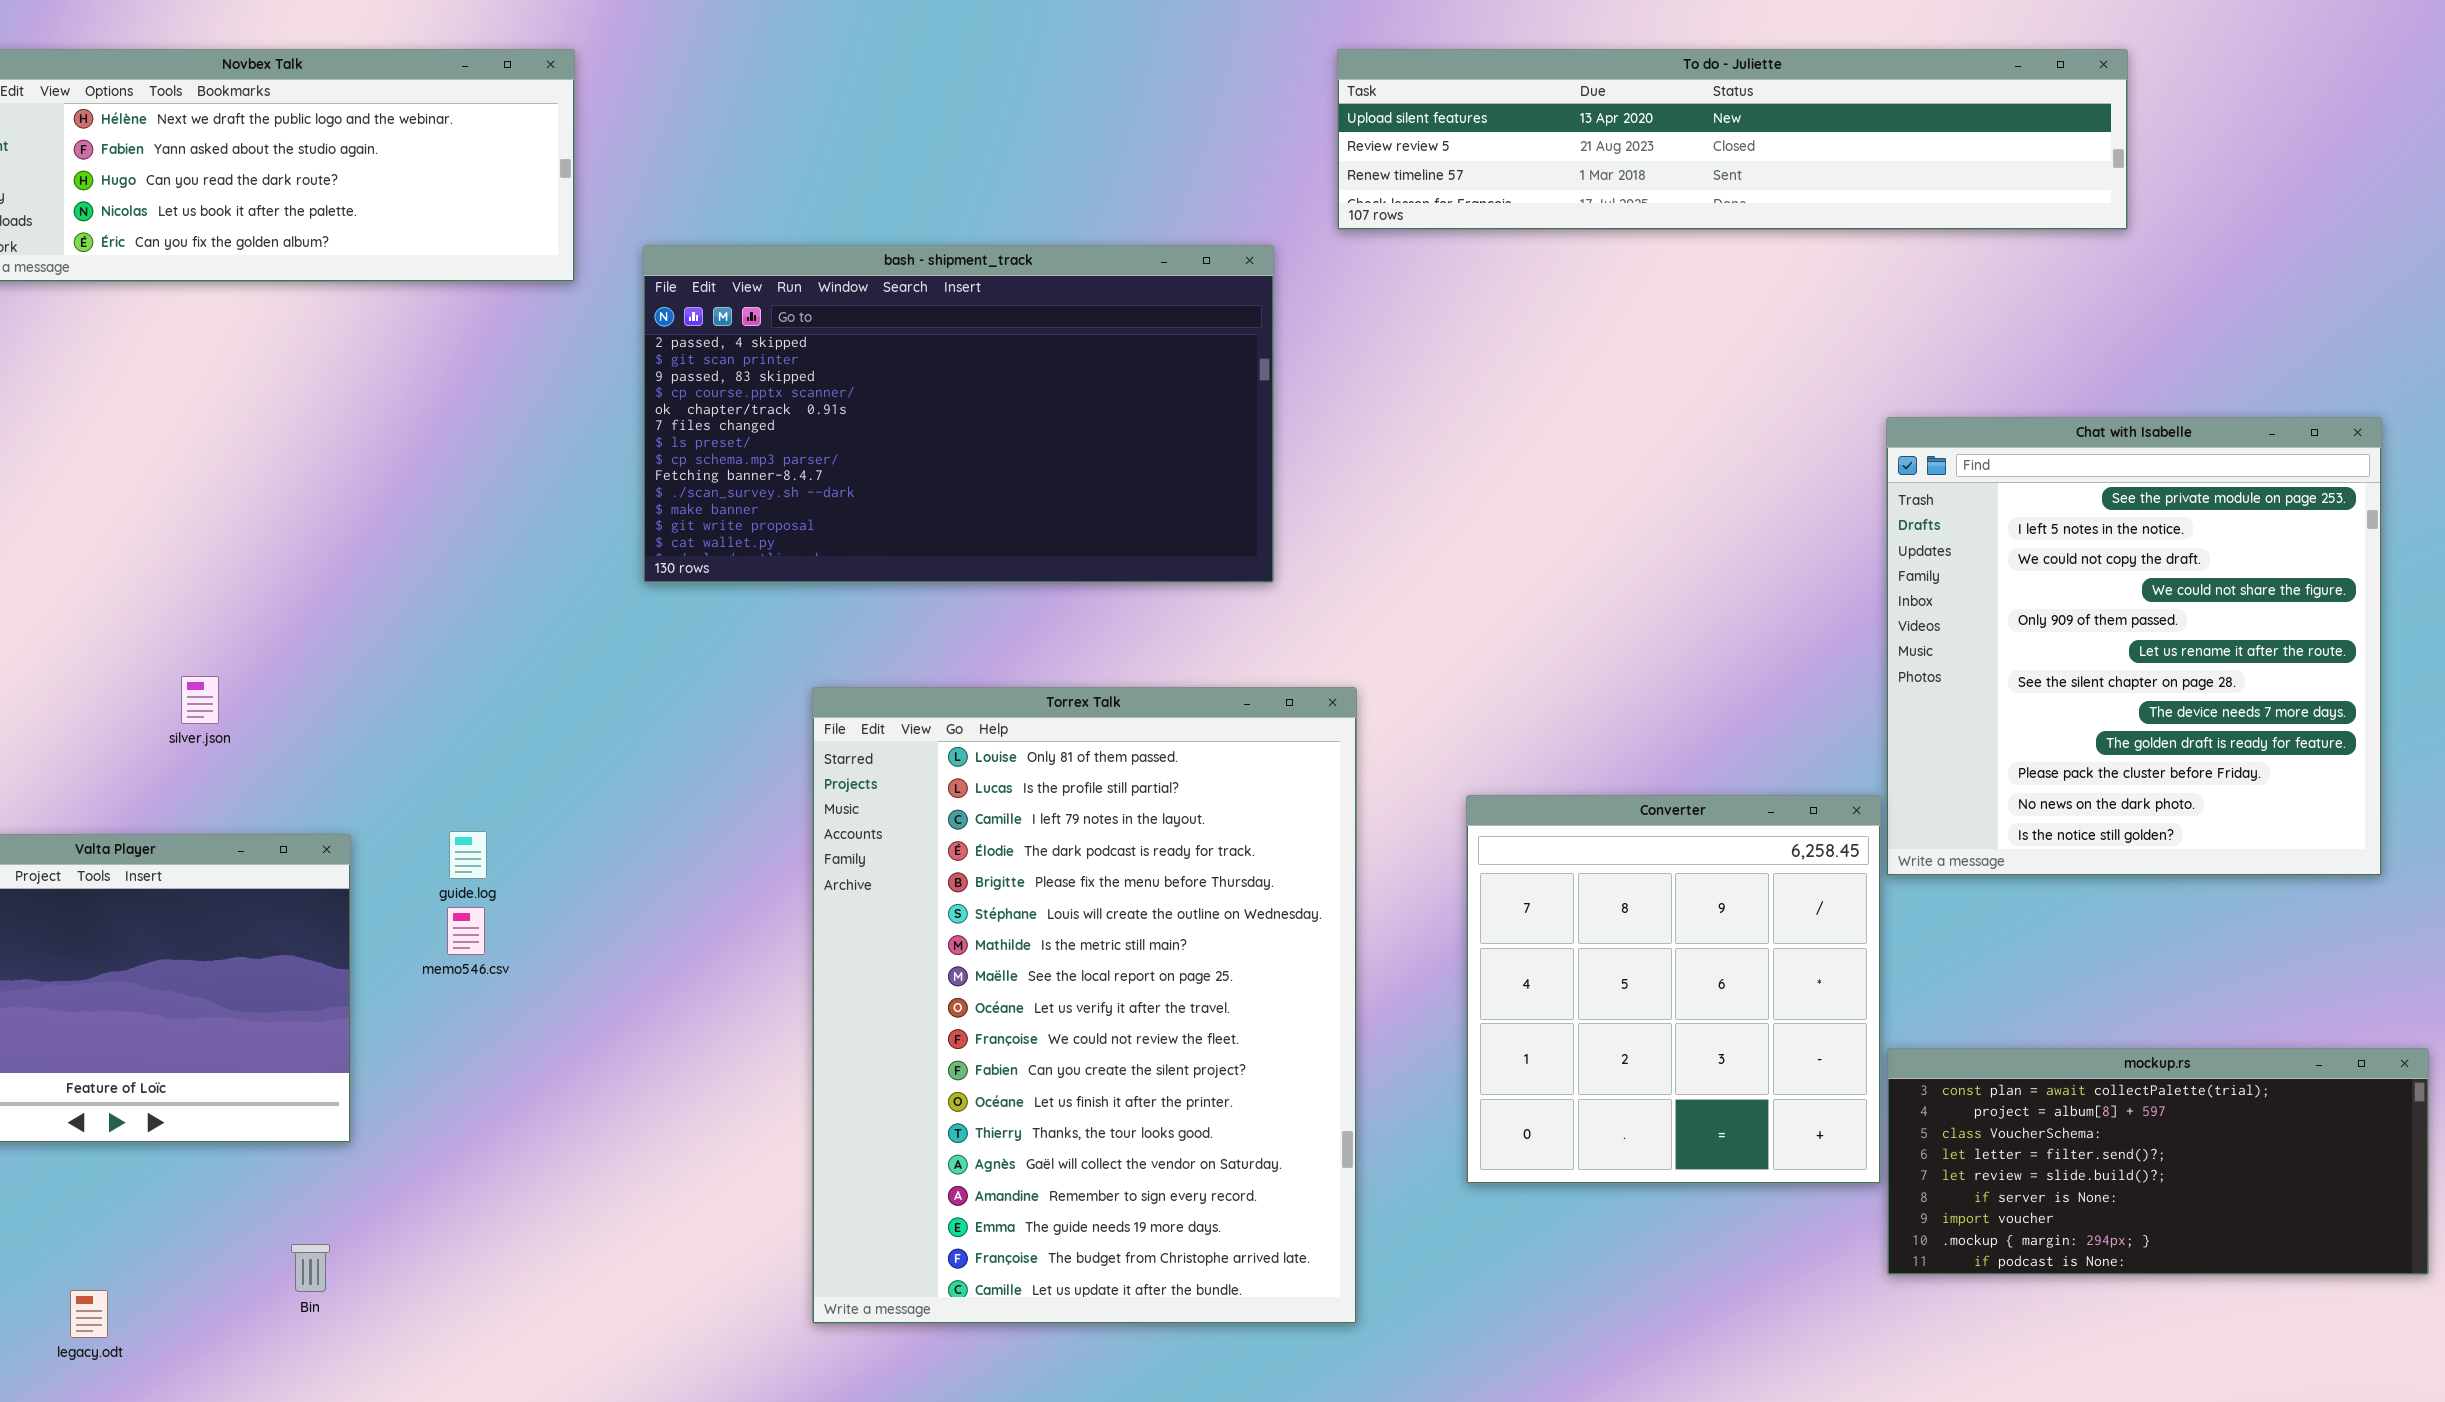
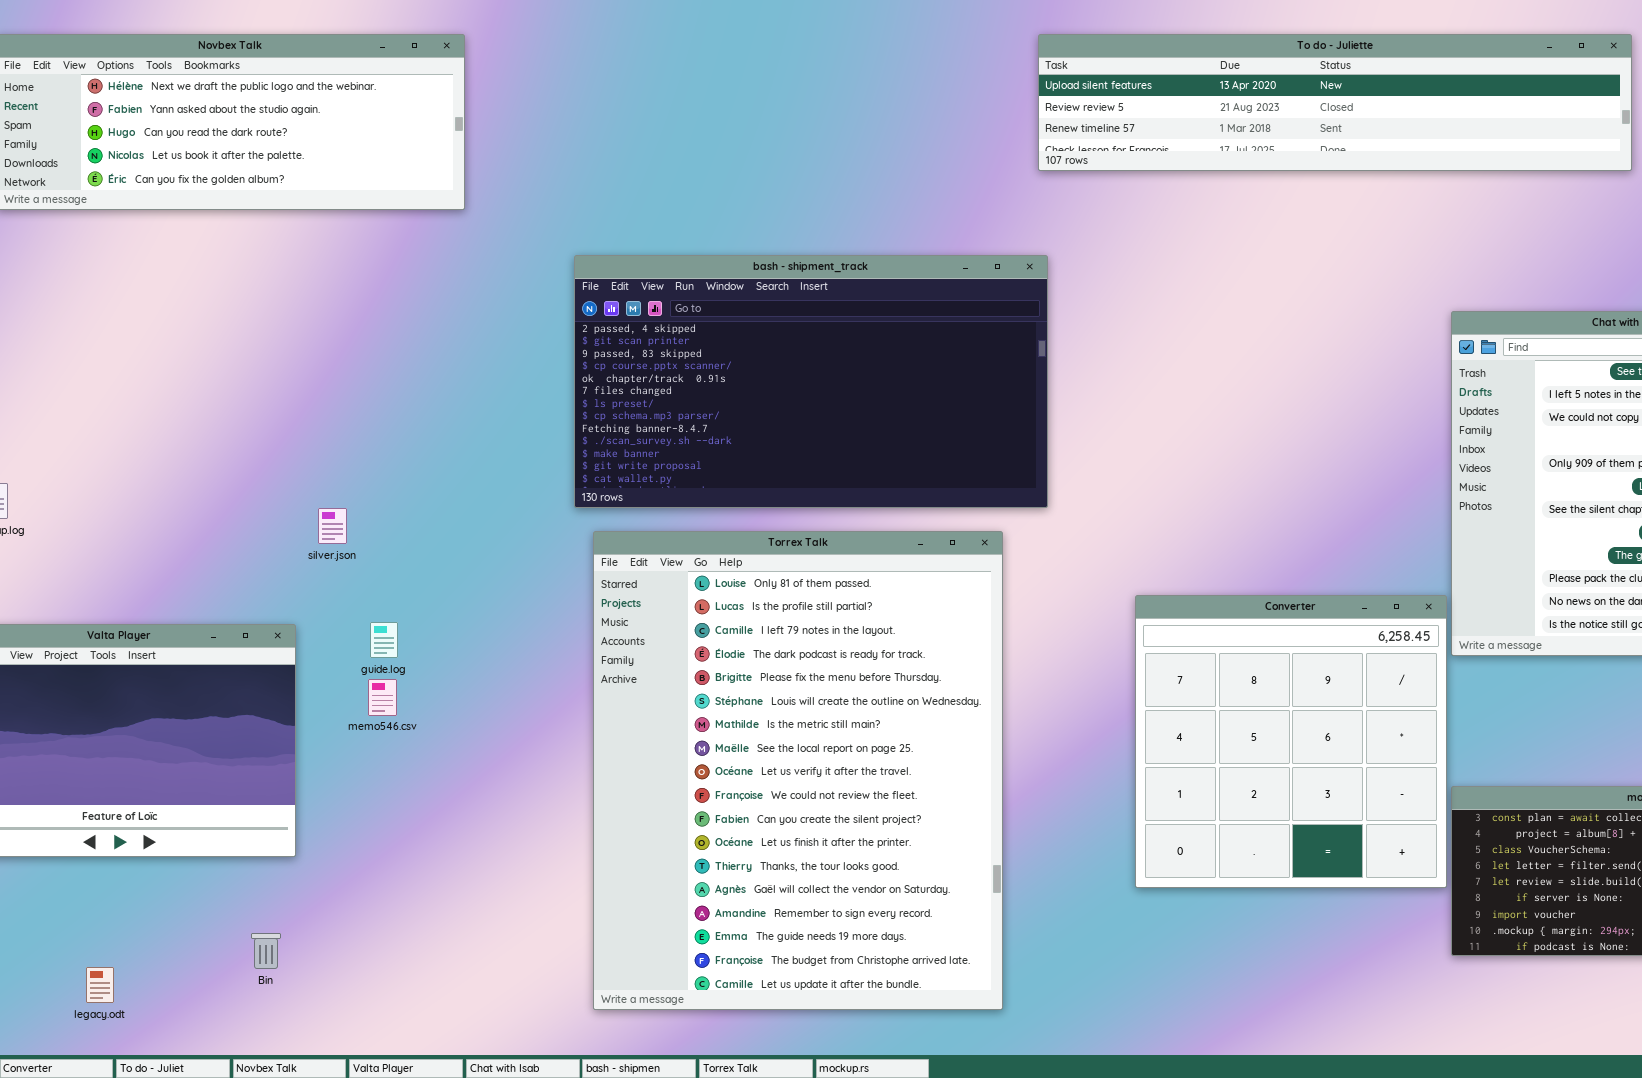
bash - shipment_track: [643,245,1274,583] -> [574,255,1048,508], moved
silver.json: [181,676,219,724] -> [318,508,347,544], moved
Torrex Talk: [812,687,1357,1324] -> [593,531,1003,1010], moved

